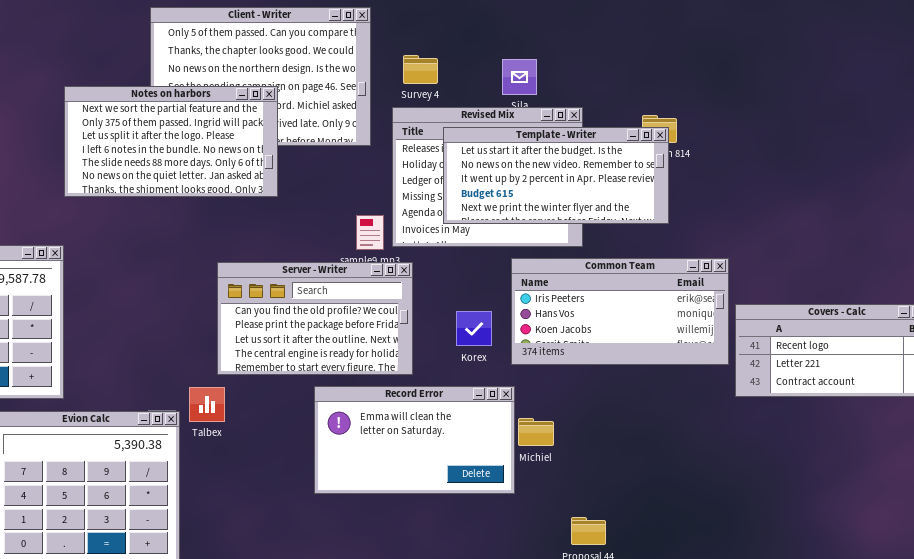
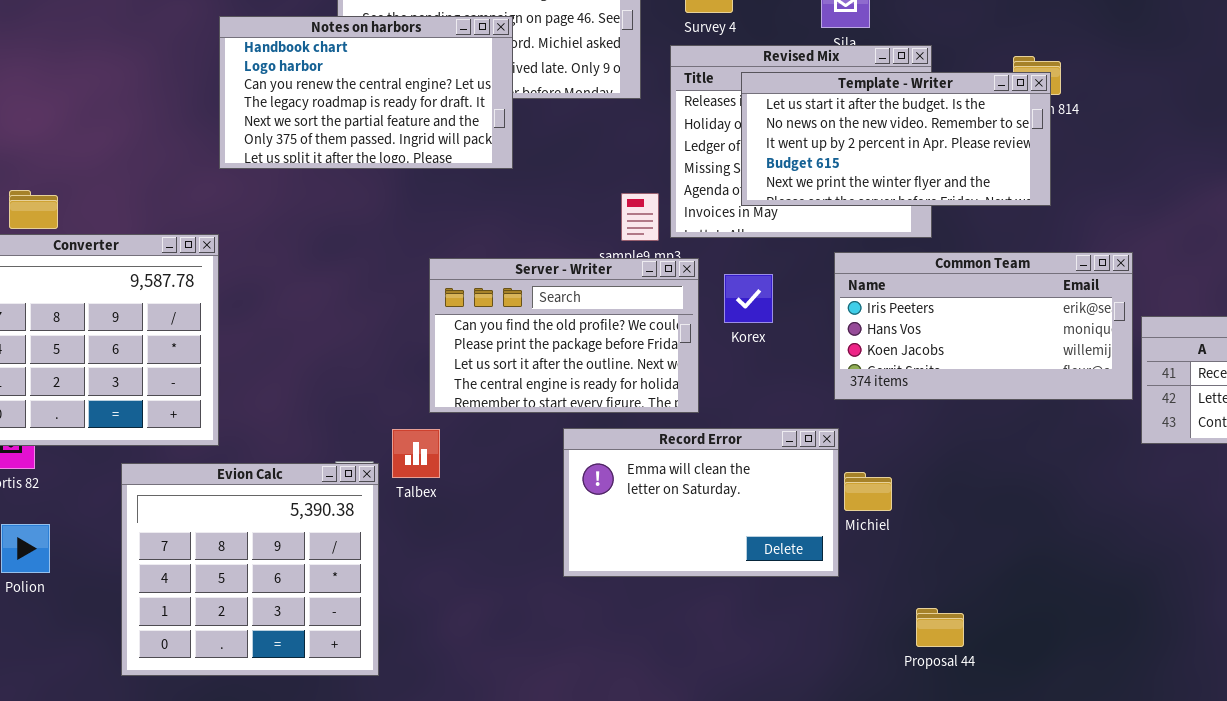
Notes on harbors: [64,86,278,197] -> [219,16,513,169], scrolled up 4 rows
Korex: [456,311,492,346] -> [724,274,773,323], moved

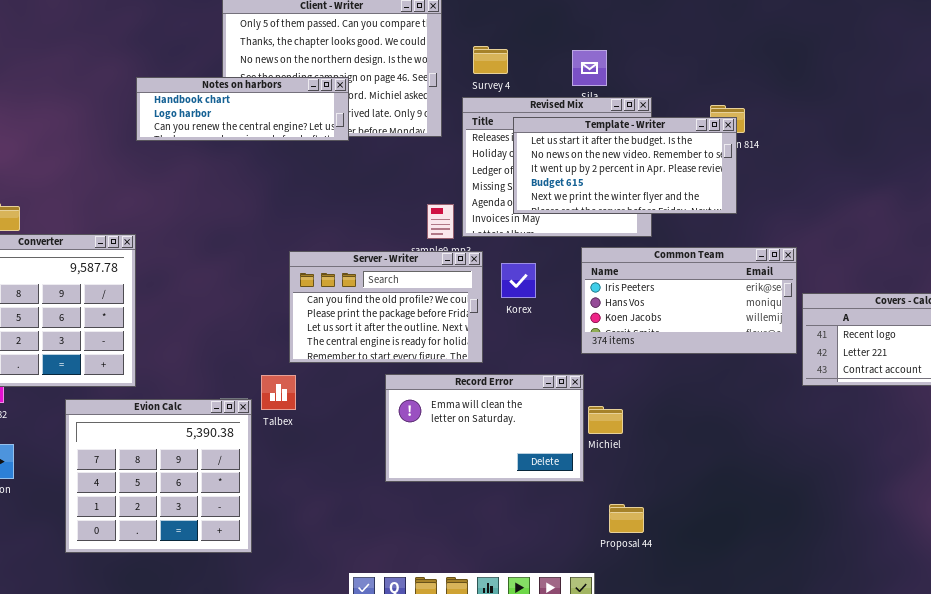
Notes on harbors: [219,16,513,169] -> [136,77,349,141], resized
Proposal 44: [916,608,964,647] -> [609,504,644,533], moved

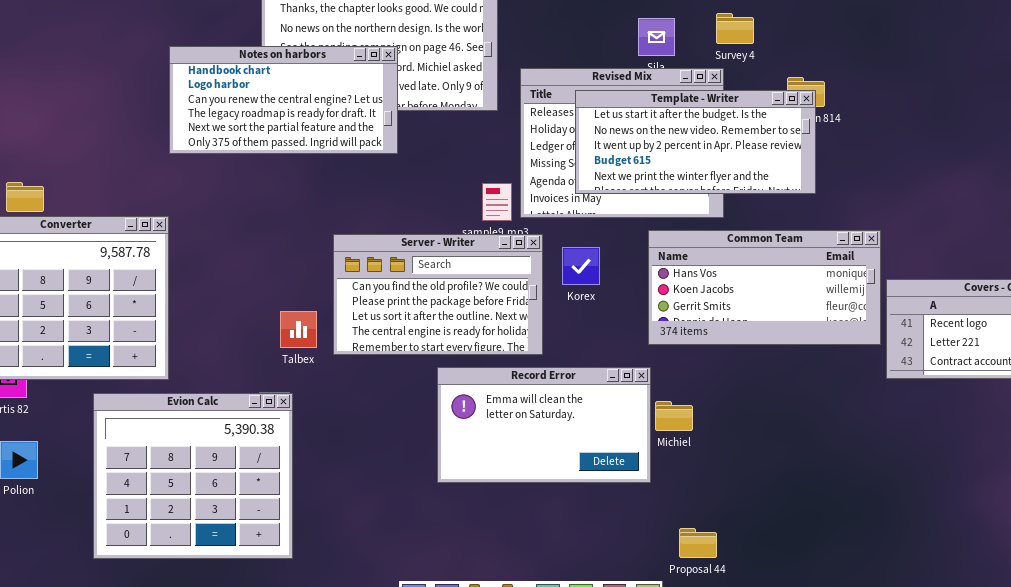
Survey 4: [473,46,508,74] -> [716,13,754,44], moved
Notes on harbors: [136,77,349,141] -> [169,46,398,154], resized
Common Team: [581,247,797,354] -> [648,230,881,345], scrolled down 1 row
Talbex: [261,375,296,410] -> [280,311,317,348], moved
Proposal 44: [609,504,644,533] -> [679,528,717,558], moved

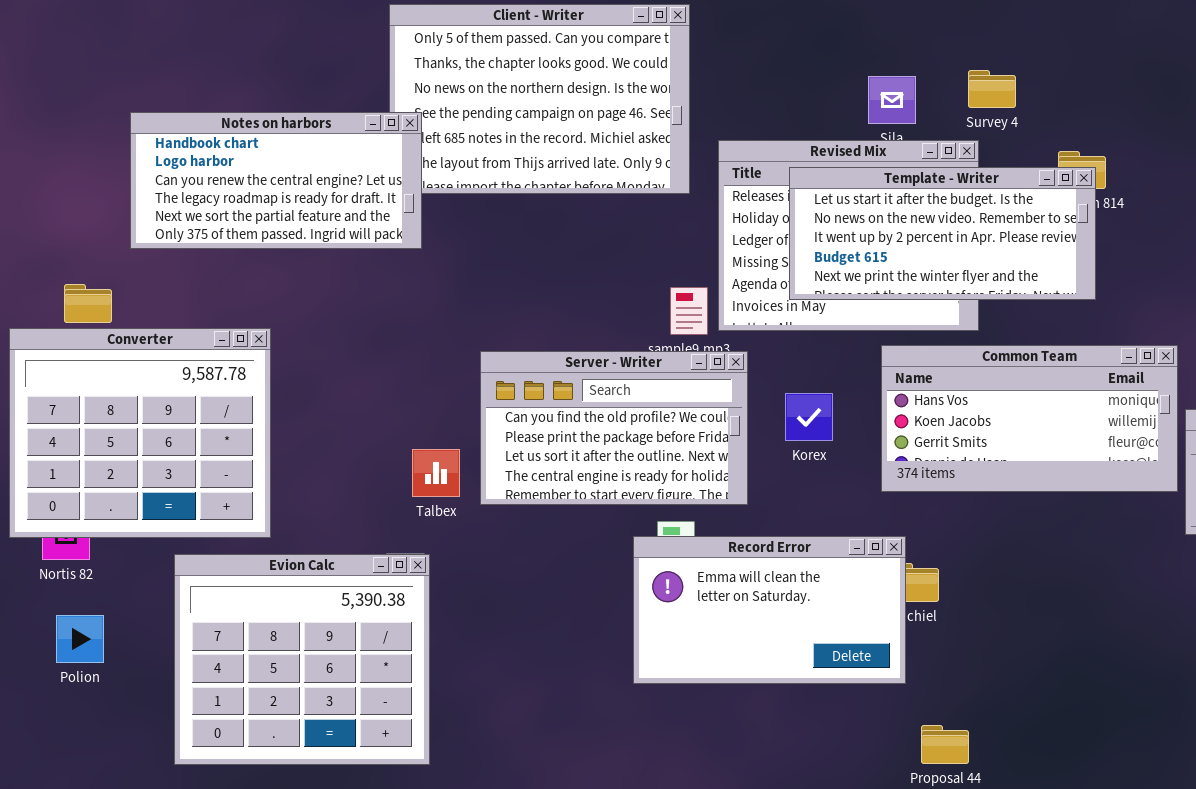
Notes on harbors: [169,46,398,154] -> [130,112,422,249], moved
Korex: [562,247,600,285] -> [785,393,833,441], moved
Record Error: [437,367,651,483] -> [633,536,906,684], moved

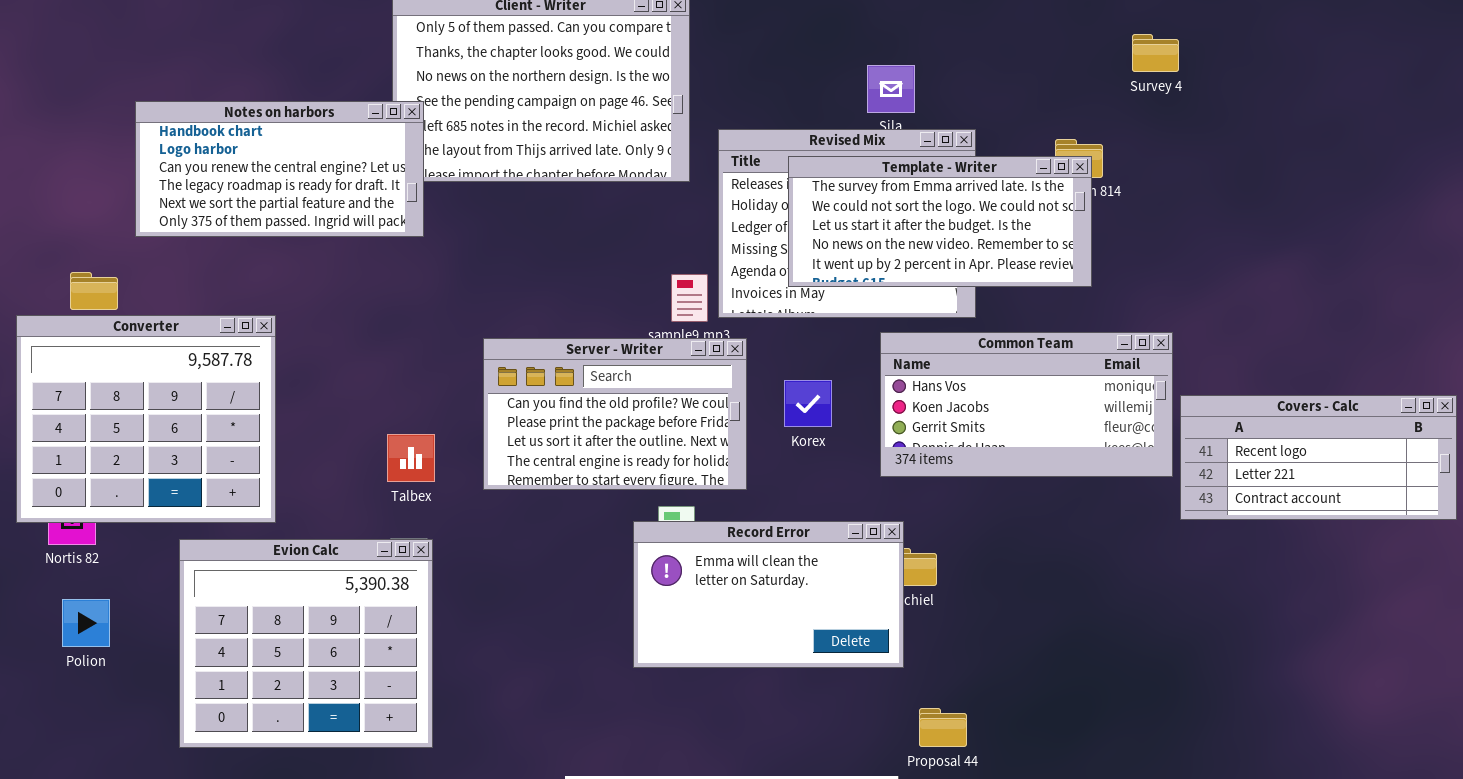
Survey 4: [968,70,1016,108] -> [1132,34,1179,72], moved
Template - Writer: [789,167,1096,300] -> [788,156,1092,287], scrolled up 2 rows
Talbex: [412,449,460,497] -> [387,434,435,482], moved

